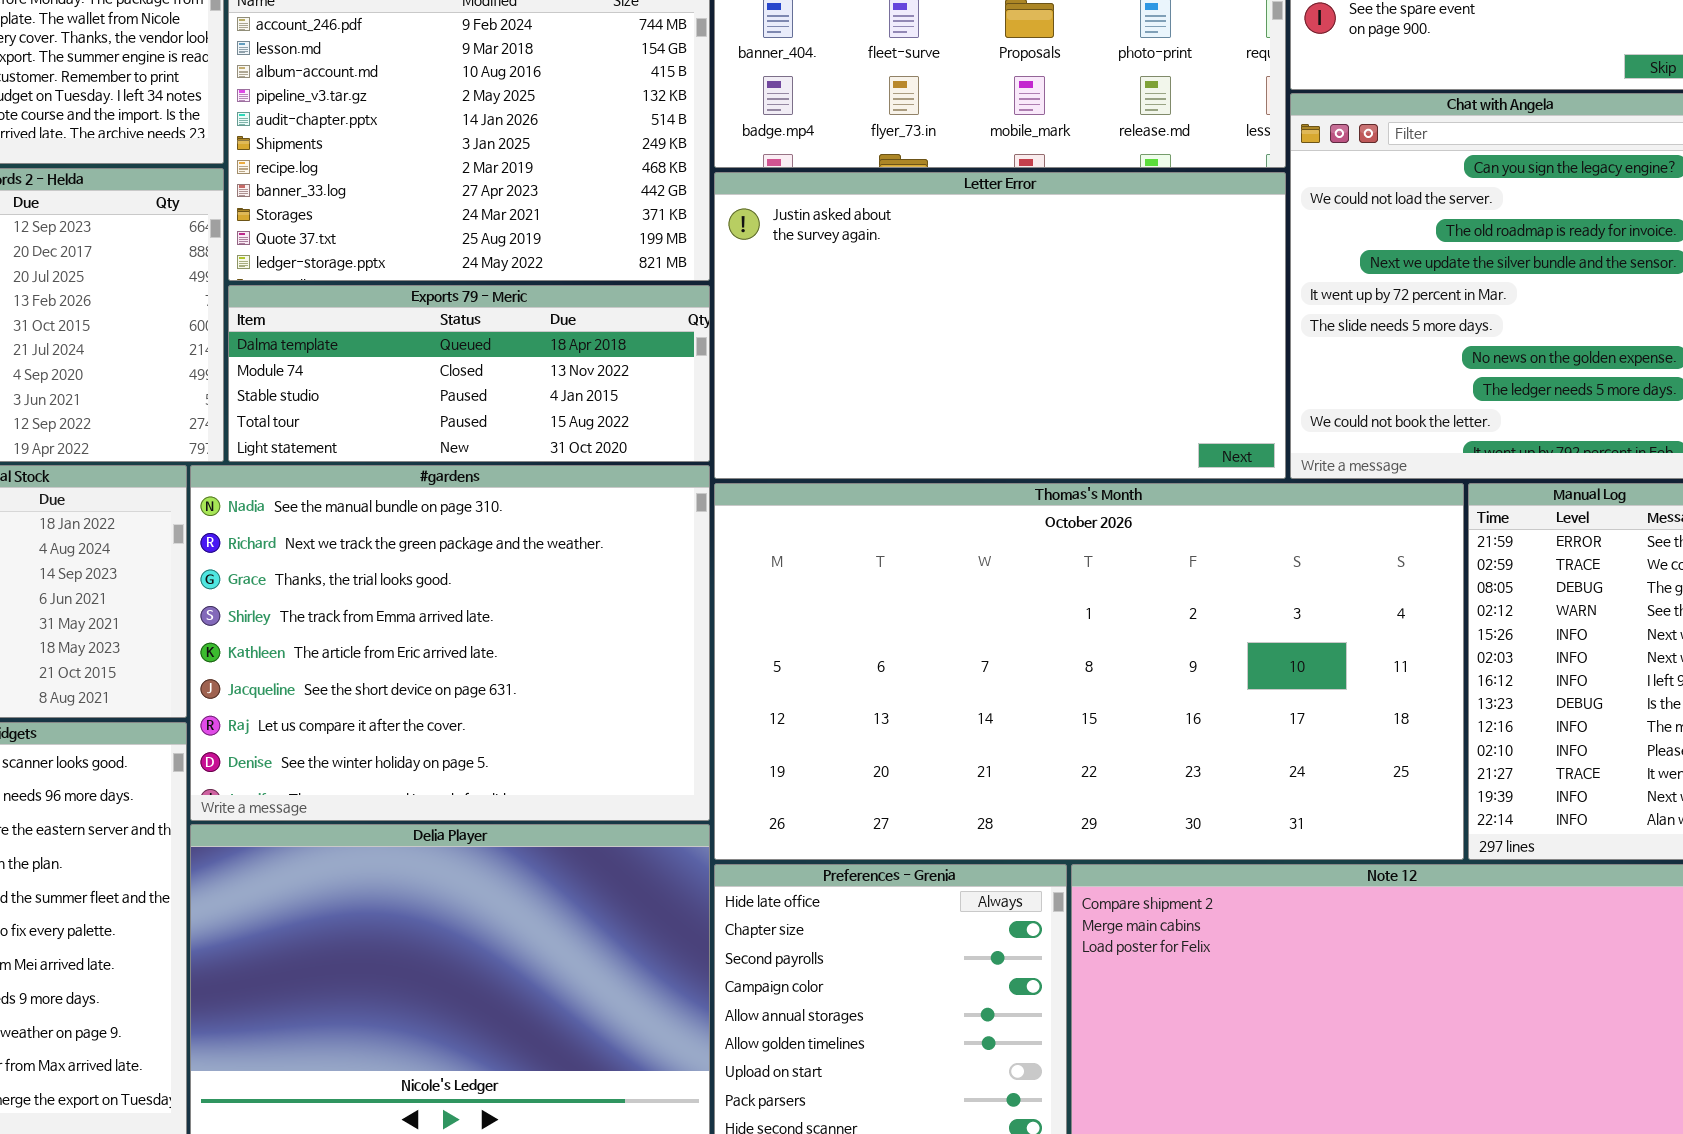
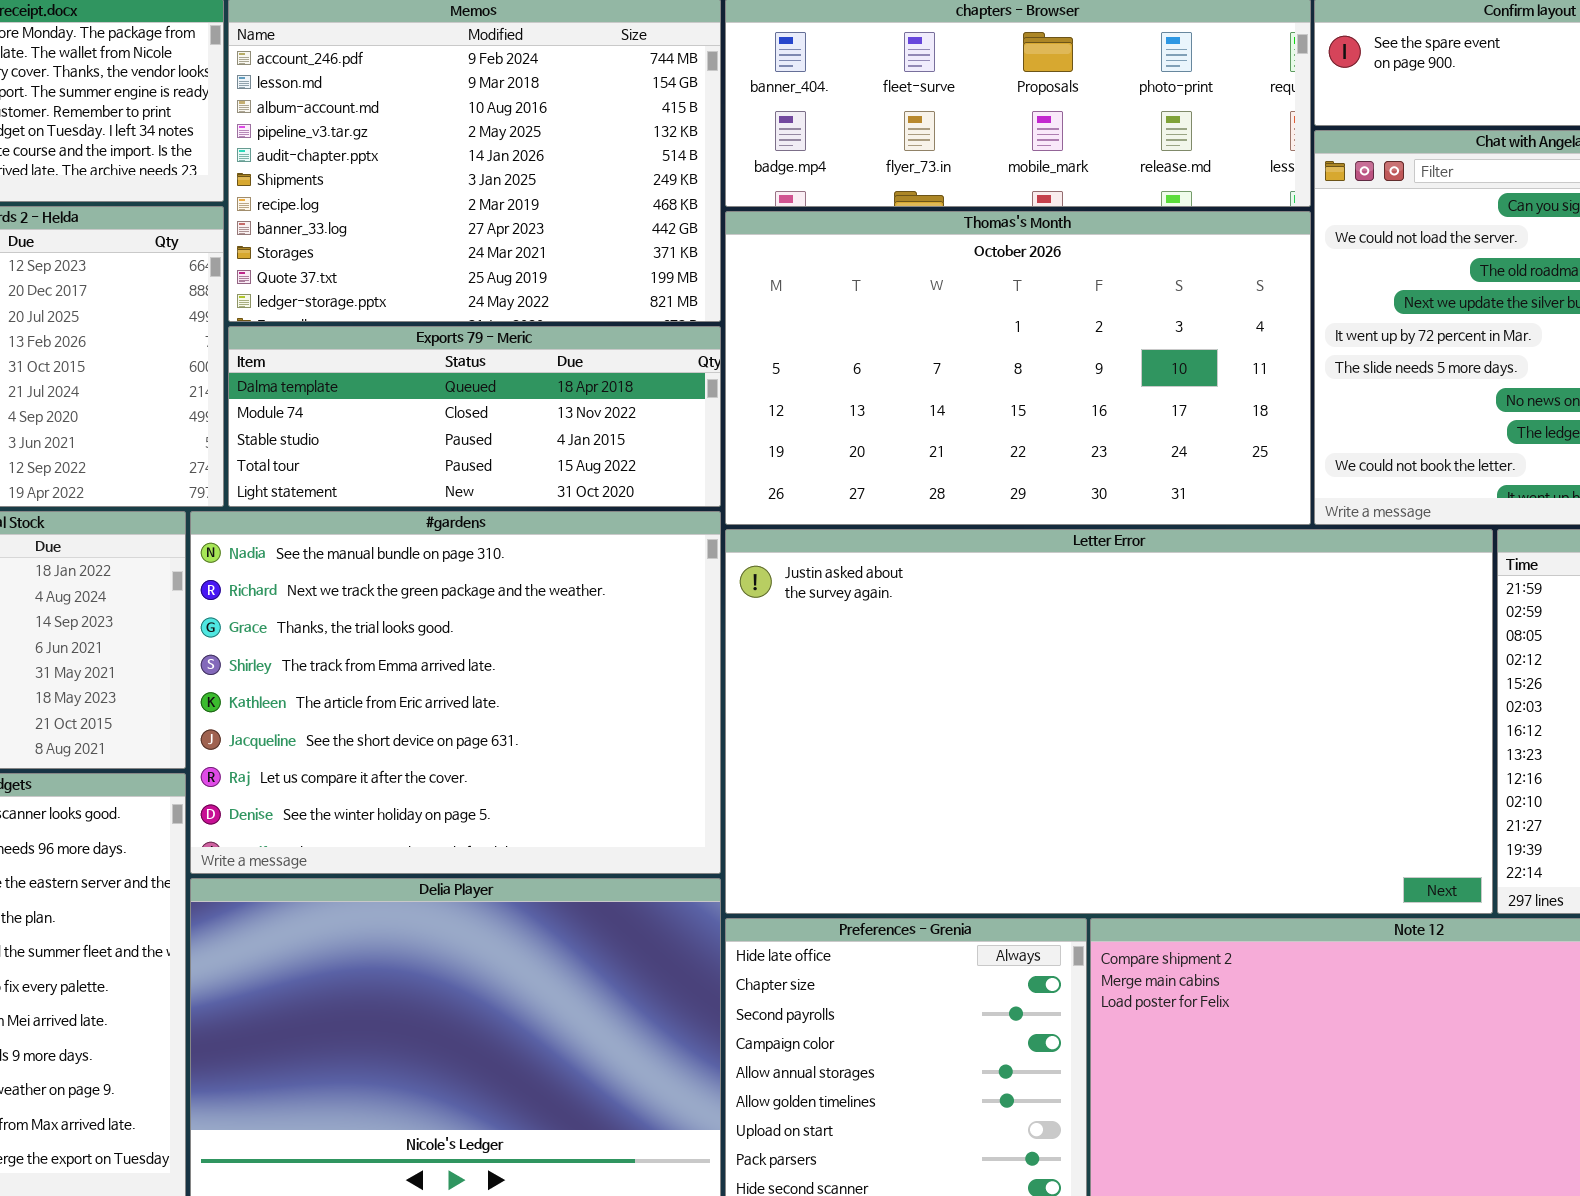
Letter Error: [714,172,1286,479] -> [725,529,1493,914], moved, resized
Thomas's Month: [714,483,1464,860] -> [725,211,1311,525], moved, resized

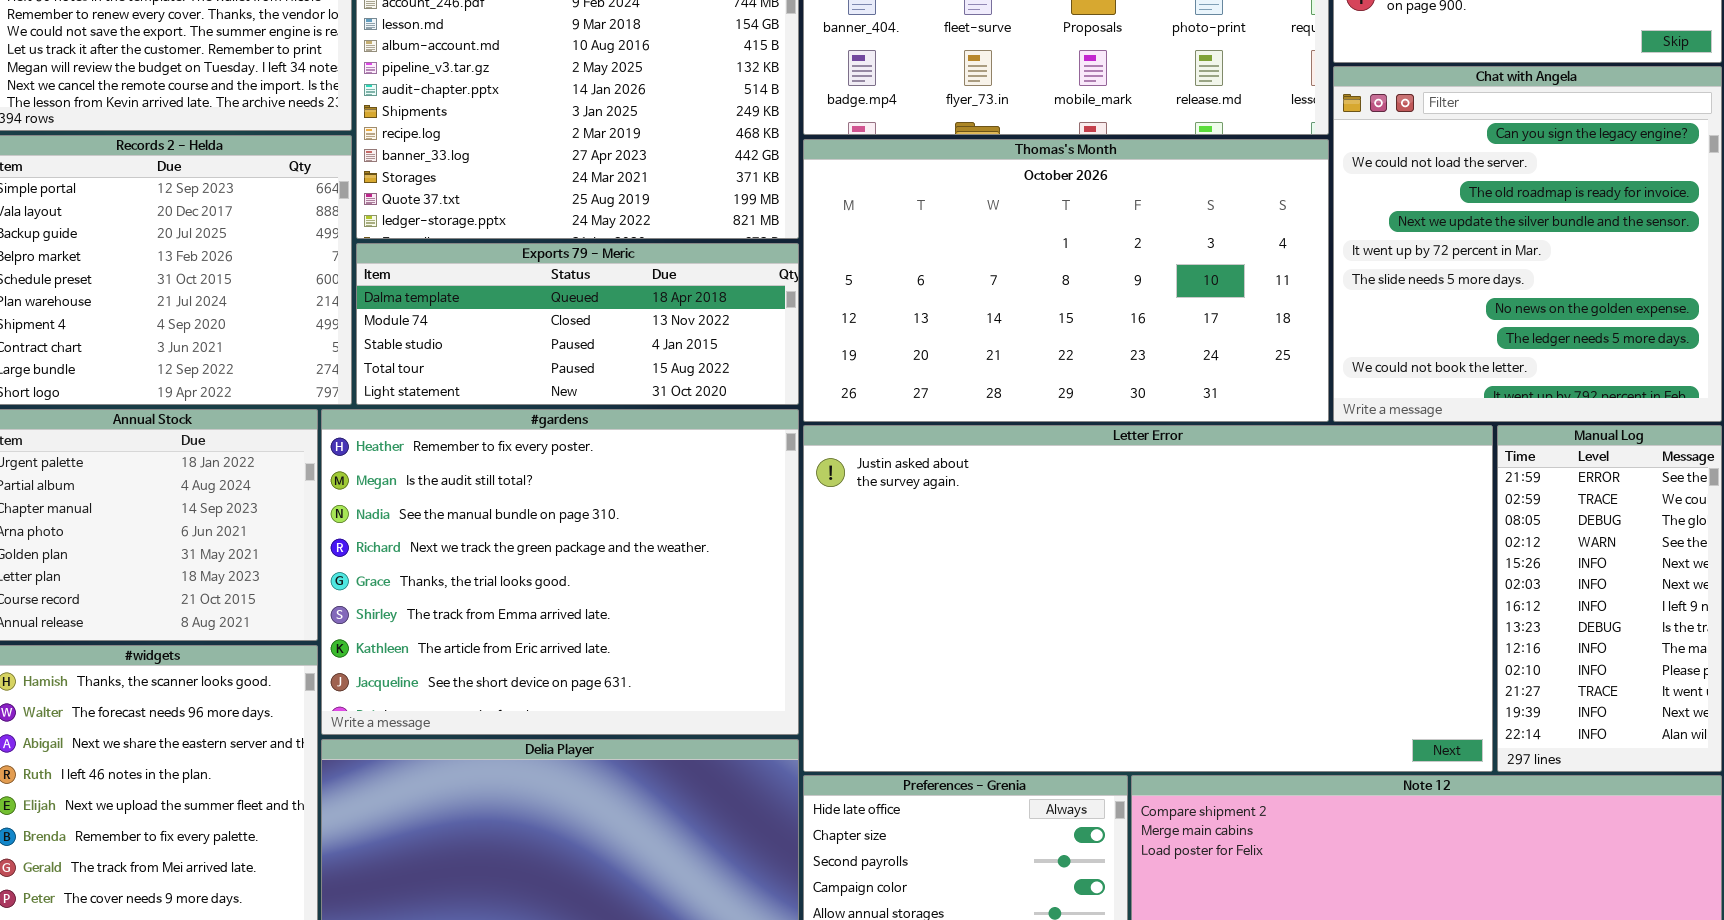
#gardens: [190,511,721,874] -> [321,409,799,735], scrolled up 2 rows

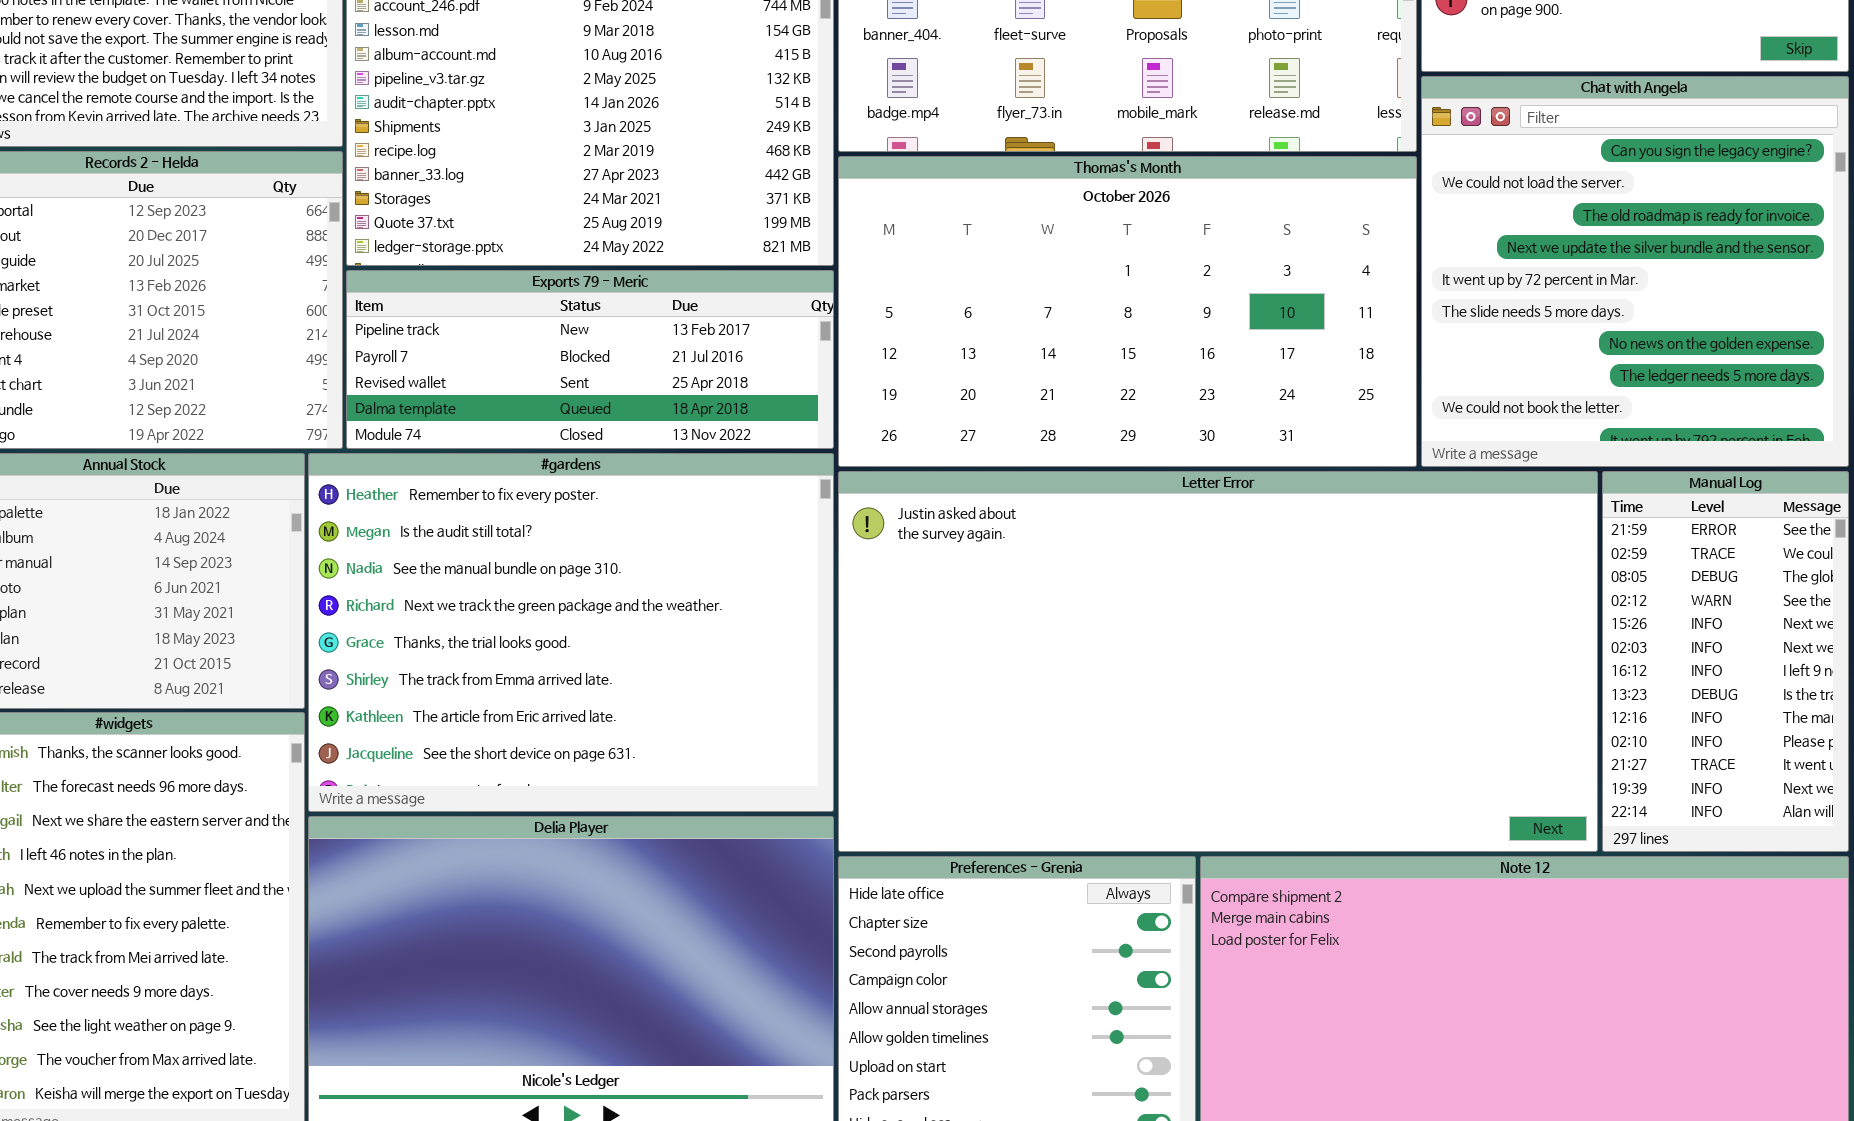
Exports 79 - Meric: [356,243,799,405] -> [346,270,834,449], scrolled up 3 rows

